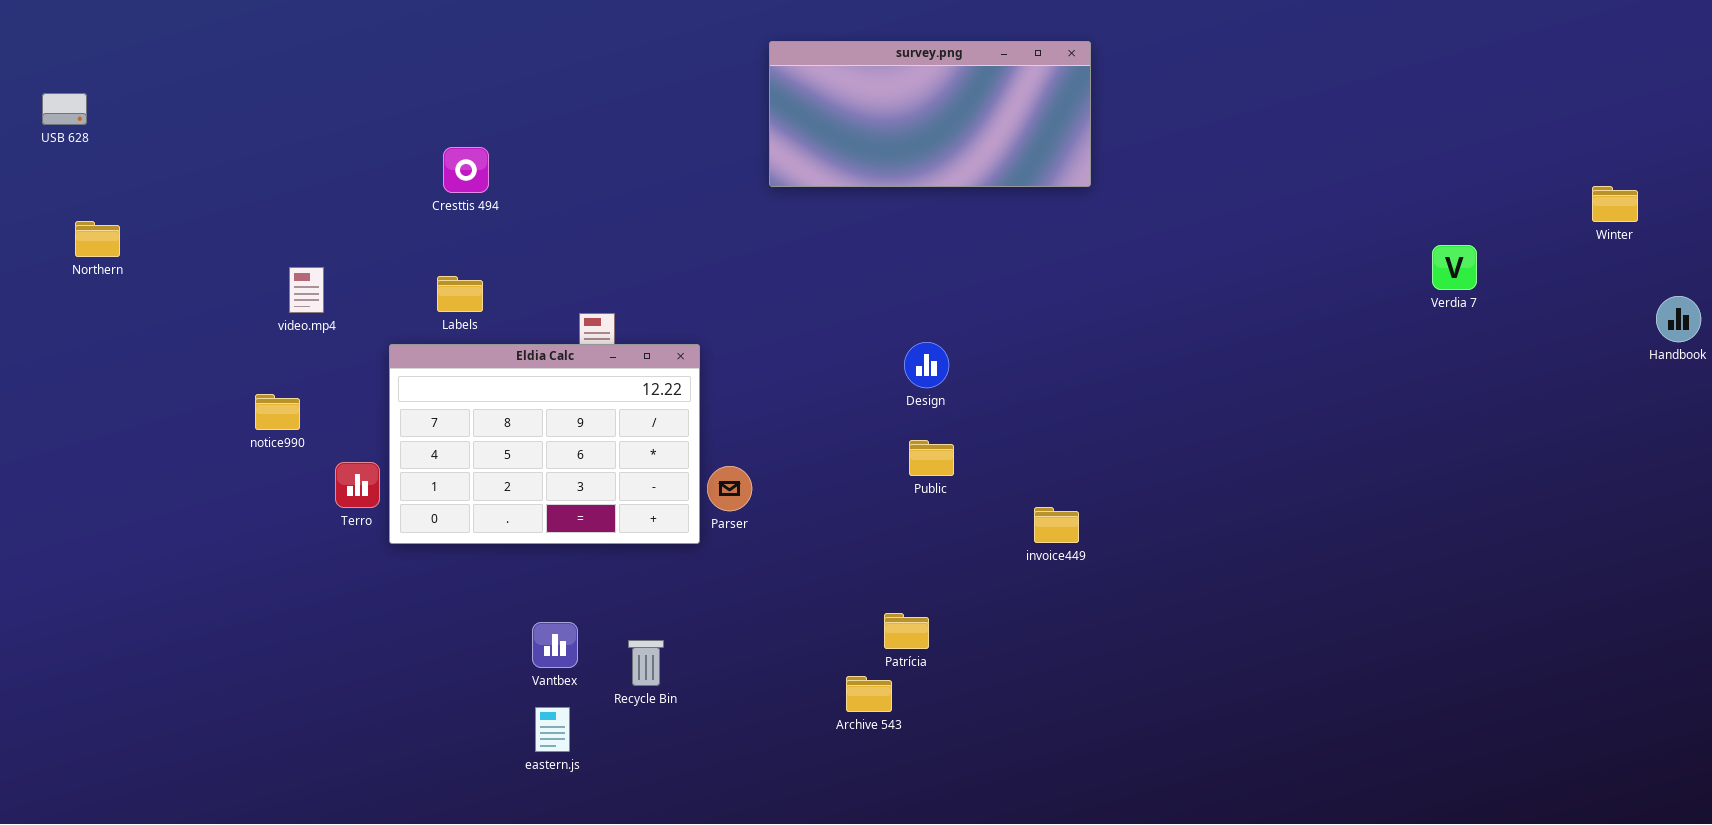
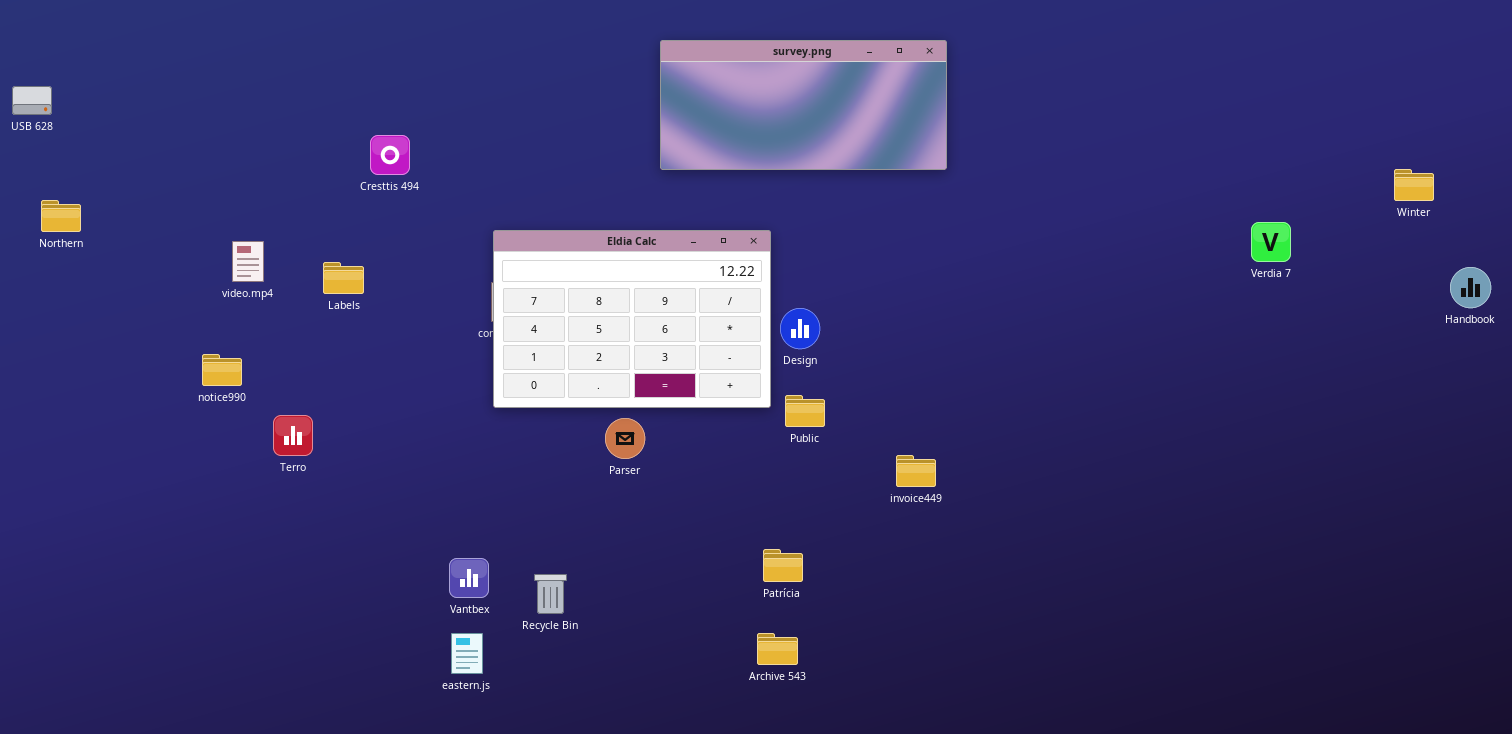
Labels: [437,276,483,312] -> [323,262,364,294], moved
Eldia Calc: [389,344,700,544] -> [493,230,771,408], moved
Archive 543: [846,676,892,712] -> [757,633,798,665], moved

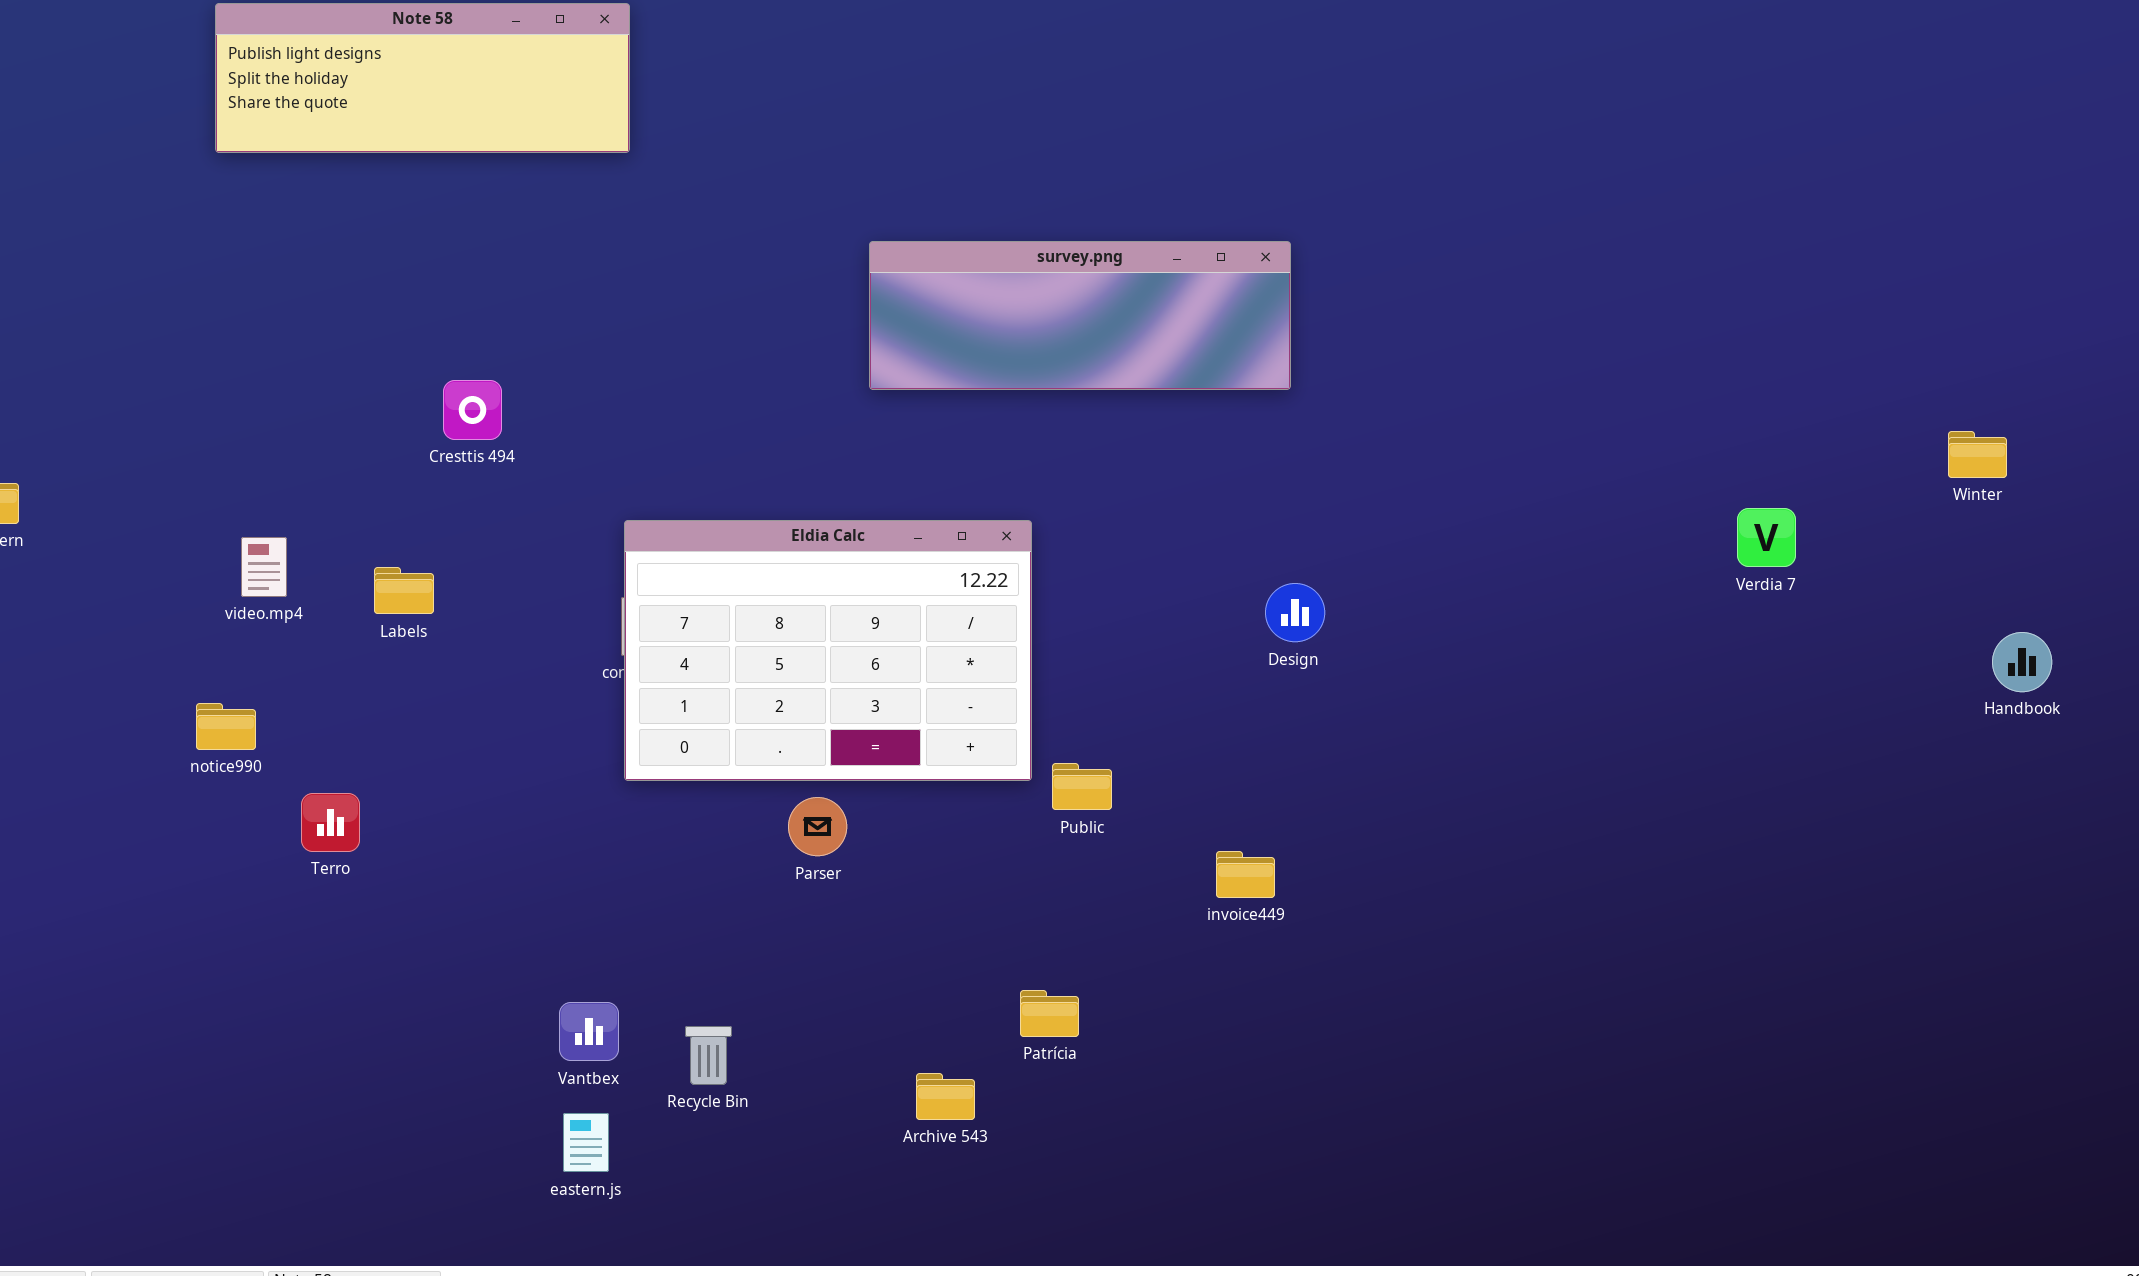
survey.png: [660,40,947,170] -> [869,241,1291,390], resized
Handbook: [1450,267,1491,308] -> [1992,632,2052,692], moved
Design: [780,308,820,349] -> [1265,583,1325,642], moved
Archive 543: [757,633,798,665] -> [916,1073,975,1120], moved

